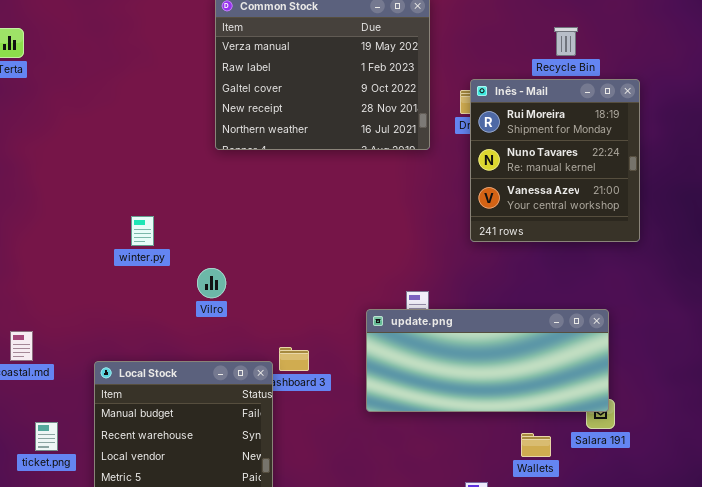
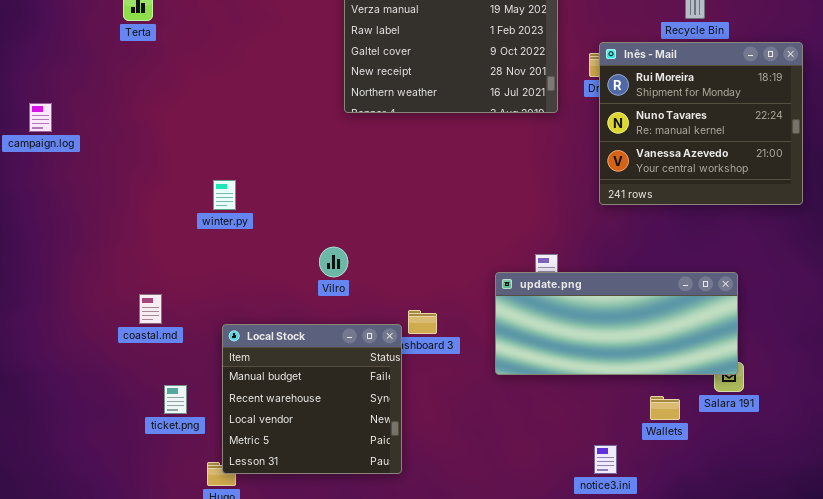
Inês - Mail: [470,79,640,242] -> [599,42,803,205], resized
winter.py: [131,216,154,246] -> [213,180,236,210], moved
Vilro: [197,268,226,298] -> [319,247,348,277], moved

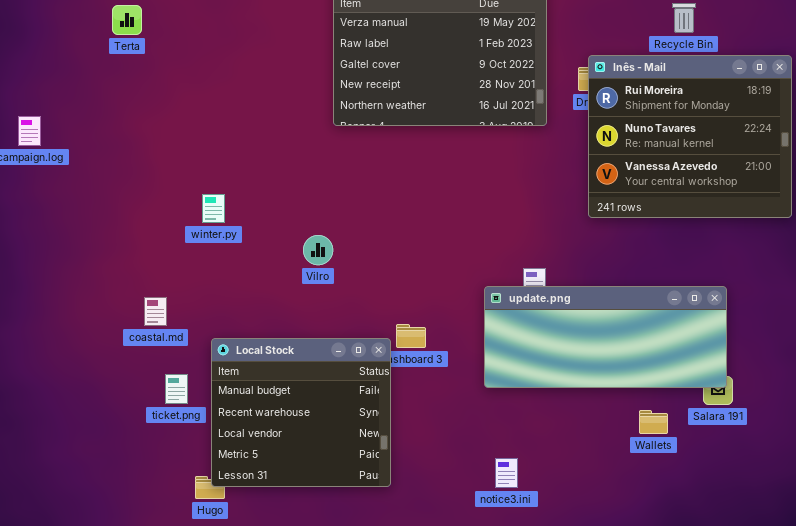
Vilro: [319,247,348,277] -> [303,235,333,265], moved
coastal.md: [139,294,162,324] -> [144,297,167,326], moved
ticket.png: [164,385,187,414] -> [165,374,188,404], moved
notice3.ini: [594,445,617,474] -> [495,458,518,488], moved

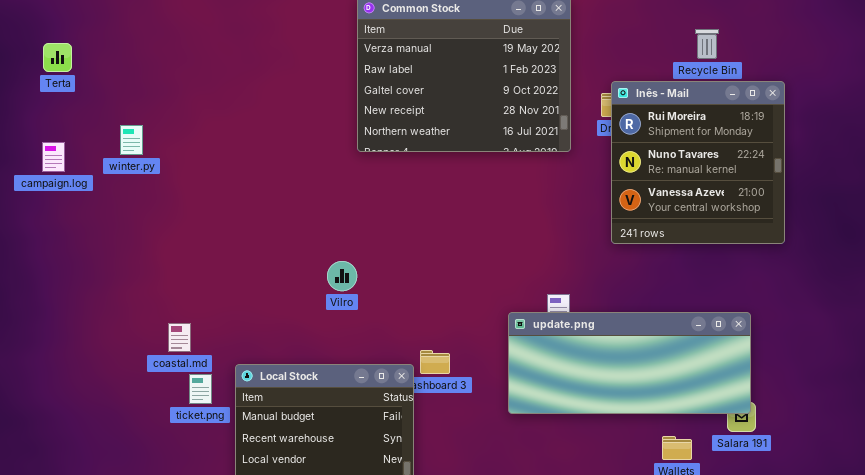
Terta: [112,5,142,35] -> [43,43,72,72], moved
Inês - Mail: [588,55,792,218] -> [611,81,785,244], resized
winter.py: [202,194,225,223] -> [120,125,143,155], moved
ticket.png: [165,374,188,404] -> [189,374,212,404], moved

